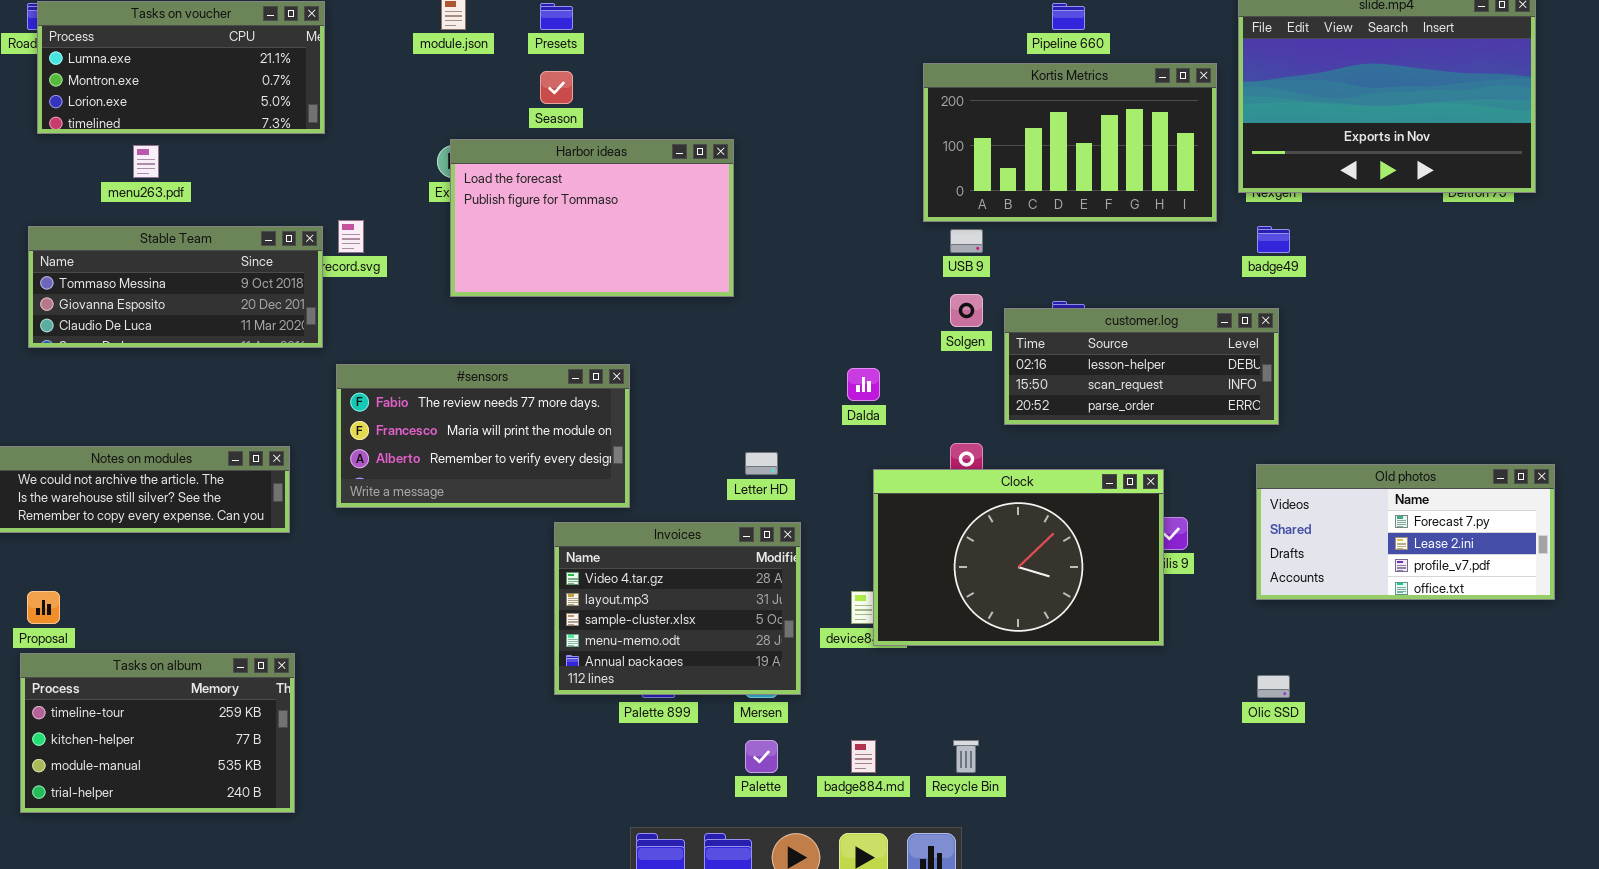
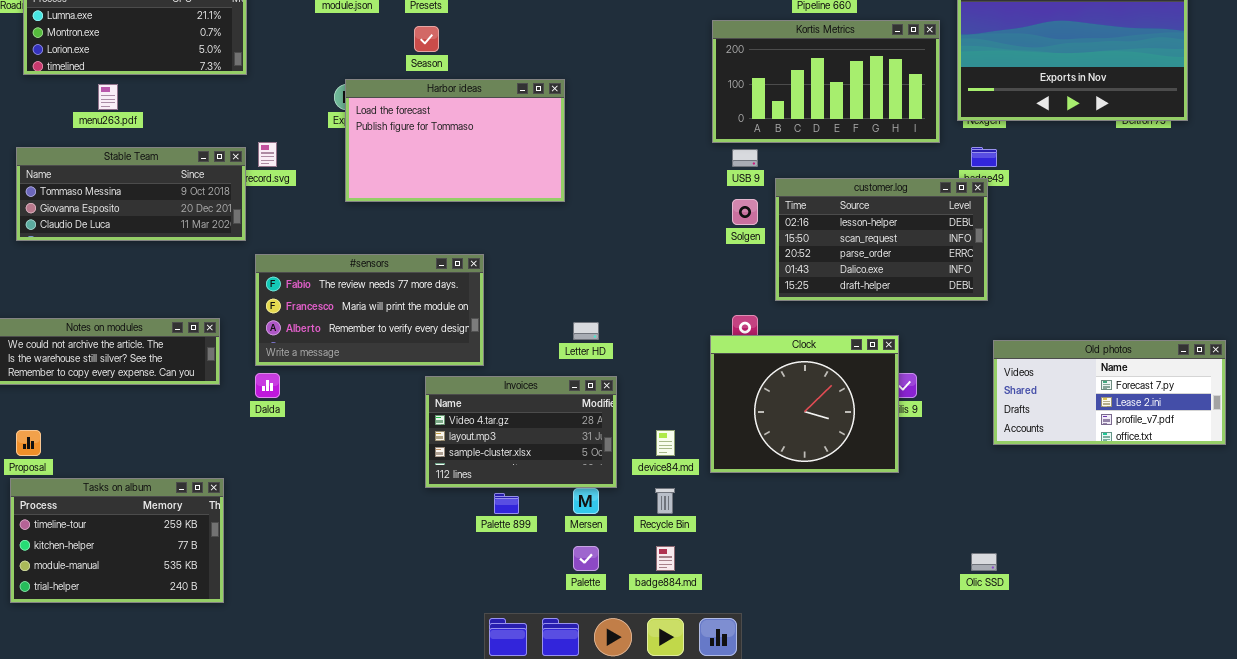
customer.log: [1004,308,1279,425] -> [775,178,988,301], resized
Dalda: [847,368,880,401] -> [255,373,280,398], moved
Old photos: [1256,464,1555,600] -> [993,340,1226,445], moved
Clock: [873,469,1164,646] -> [710,335,899,473], resized
Invoices: [554,522,801,695] -> [425,376,617,488], resized
Olic SSD: [1257,675,1290,698] -> [971,553,997,571], moved
Recycle Bin: [953,740,979,773] -> [655,488,675,514], moved

